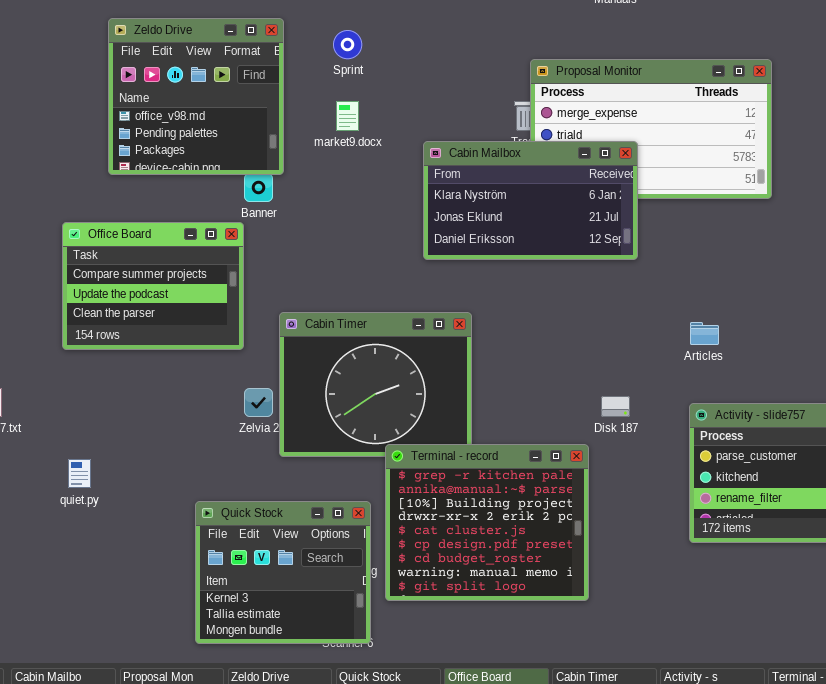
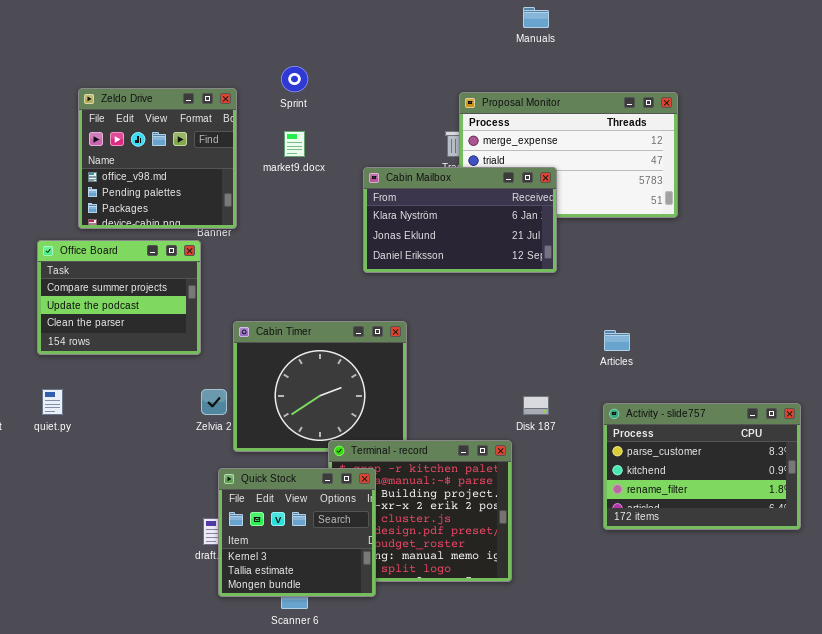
Zeldo Drive: [108,18,284,175] -> [78,88,237,229], moved
quiet.py: [68,459,91,488] -> [42,389,63,415], moved
Quick Stock: [195,501,371,644] -> [218,468,376,597], moved

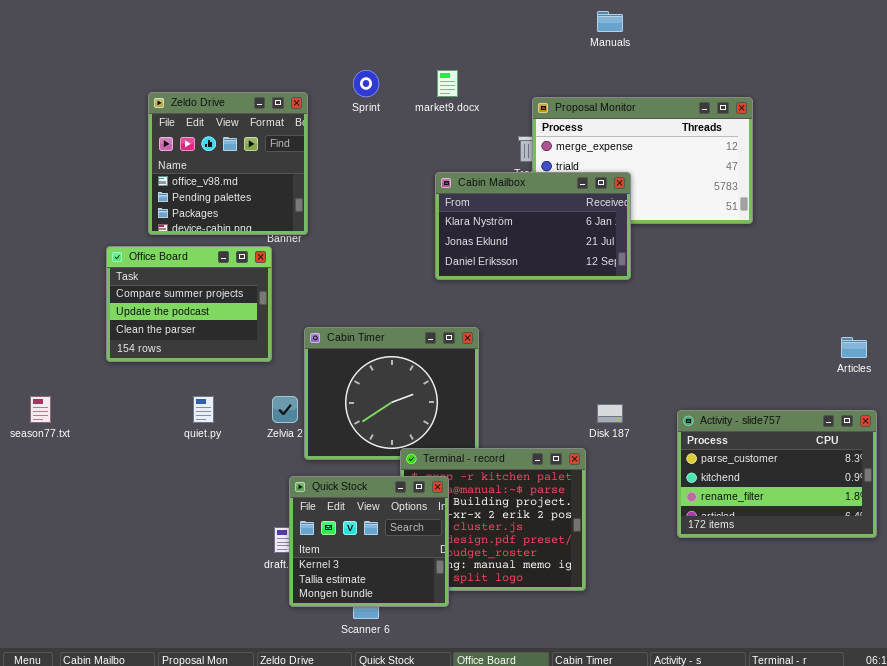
market9.docx: [284,131,305,157] -> [437,70,458,97], moved
Articles: [604,330,630,351] -> [841,337,867,358], moved
quiet.py: [42,389,63,415] -> [193,396,214,423], moved

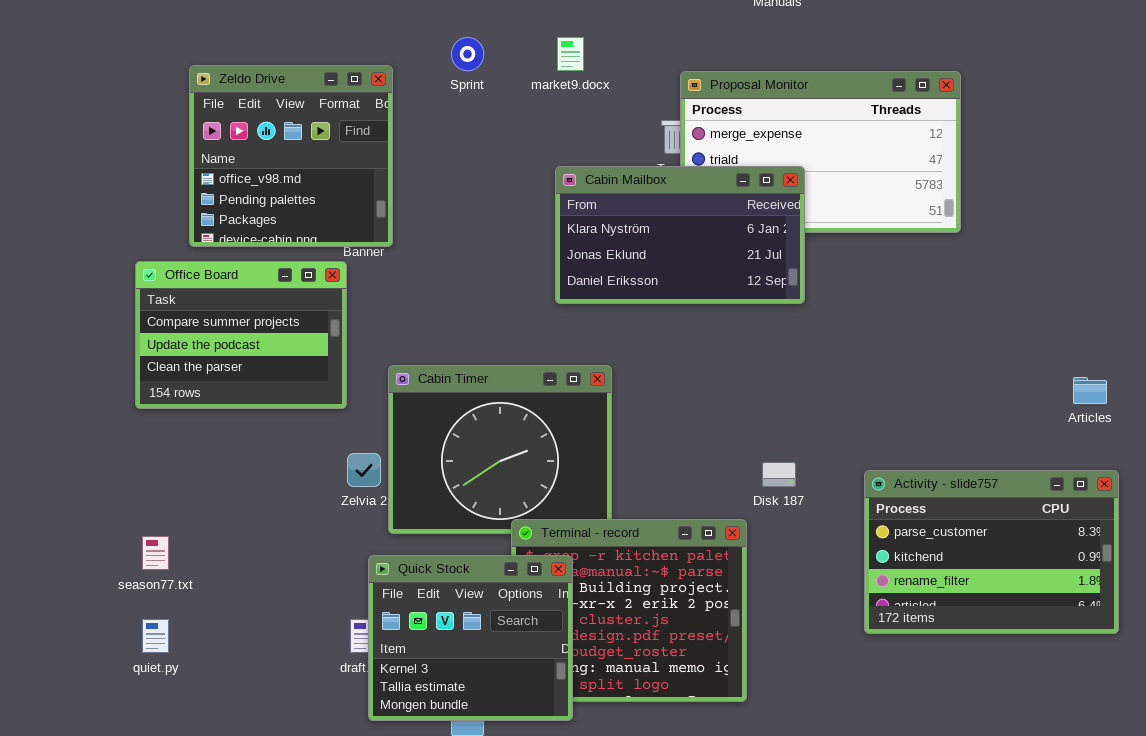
season77.txt: [30,396,51,423] -> [142,536,169,570], moved
quiet.py: [193,396,214,423] -> [142,619,169,653], moved

